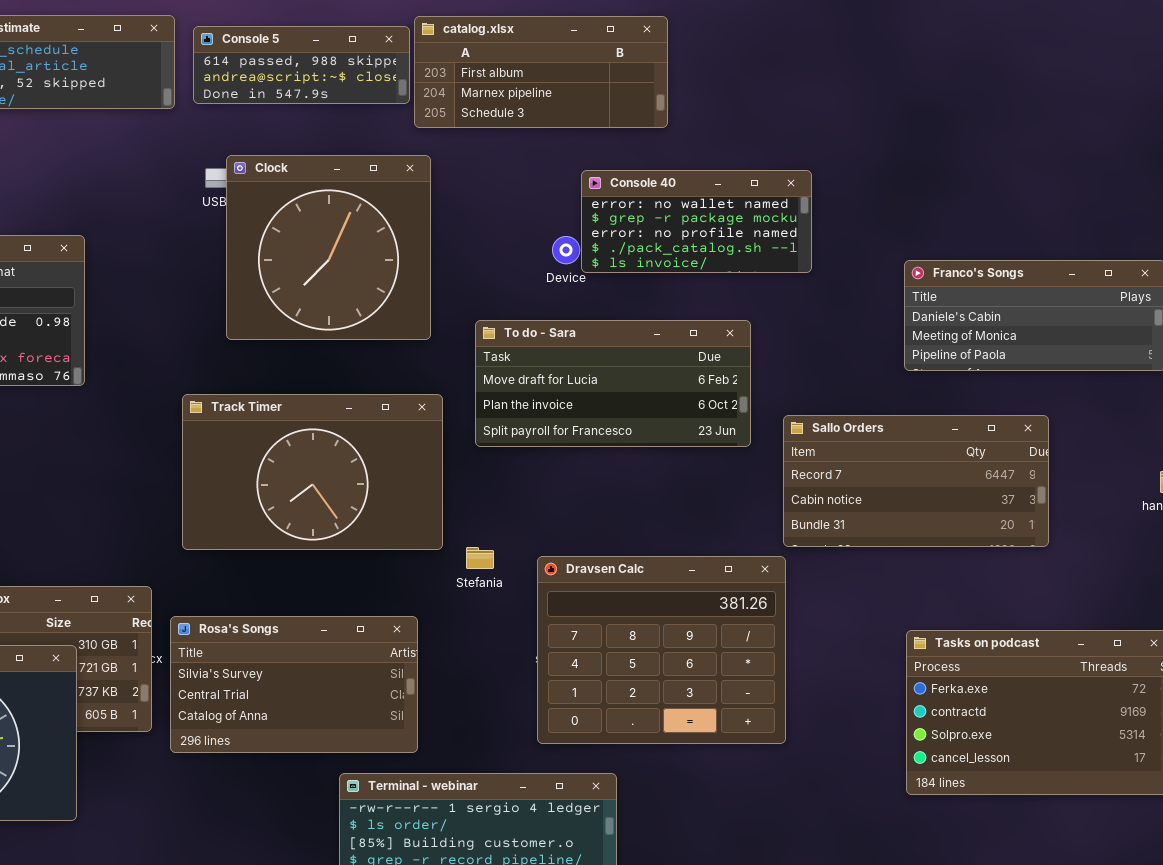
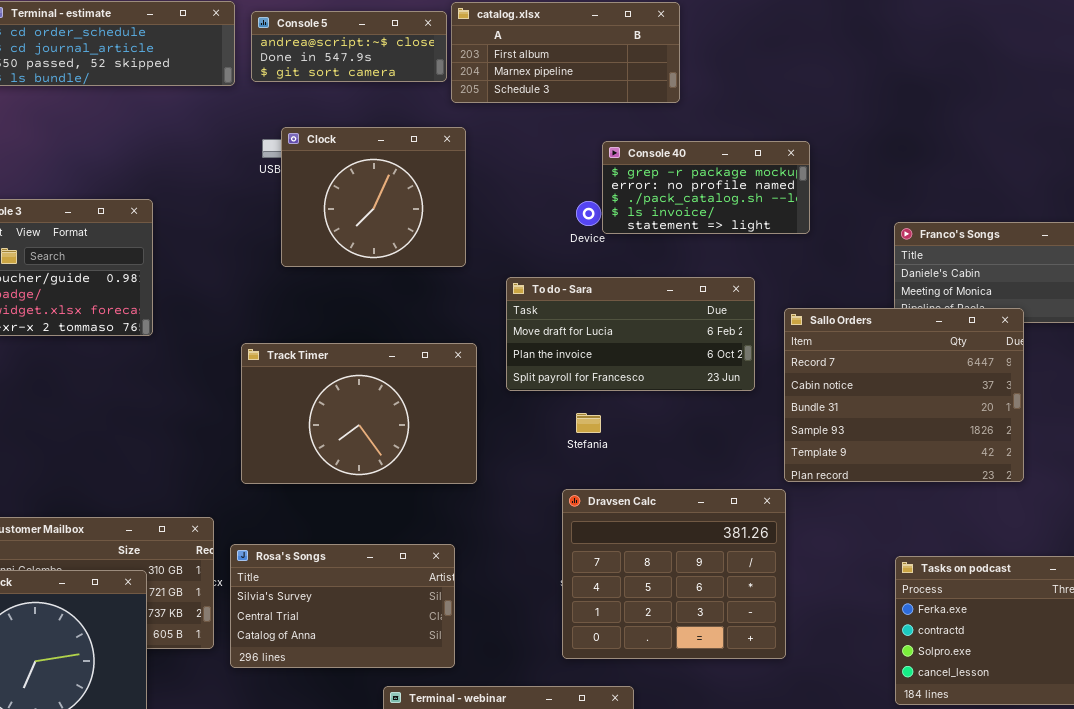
Console 5: [193,26,410,104] -> [251,11,447,82], scrolled down 1 row
Clock: [226,155,431,340] -> [281,127,466,267], resized
Console 40: [581,170,812,273] -> [602,141,810,234], scrolled down 1 row
Sallo Orders: [783,415,1049,547] -> [784,308,1024,482], resized
Stefania: [466,547,494,569] -> [576,413,601,433], moved

